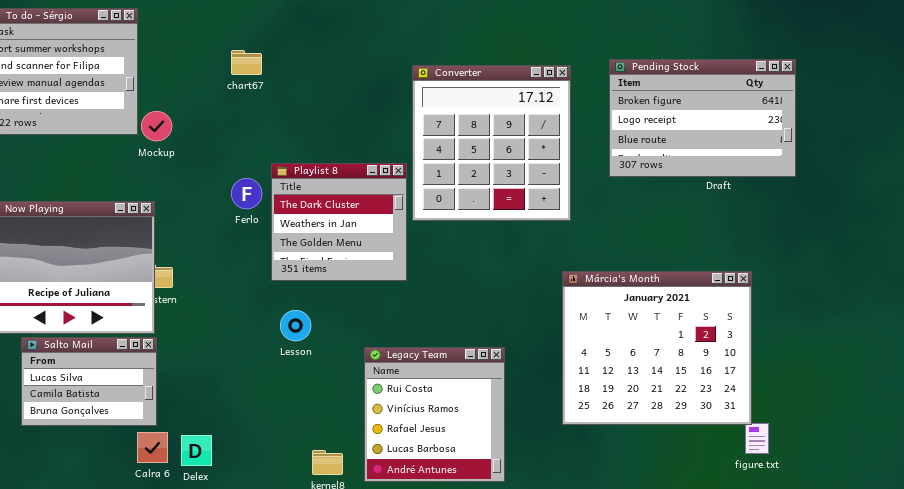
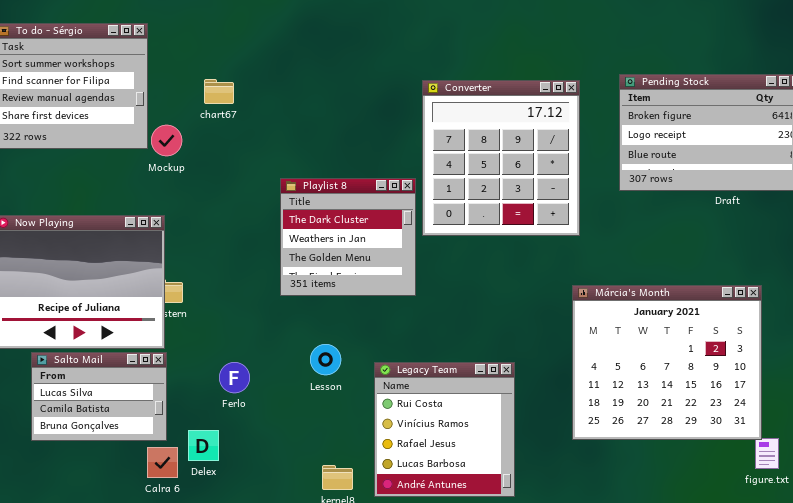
chart67: [231,50,262,75] -> [204,79,234,104], moved
Ferlo: [231,178,262,209] -> [219,362,250,393], moved
Lesson: [280,310,311,341] -> [310,344,341,375], moved
Delex: [181,435,212,466] -> [188,430,219,461], moved

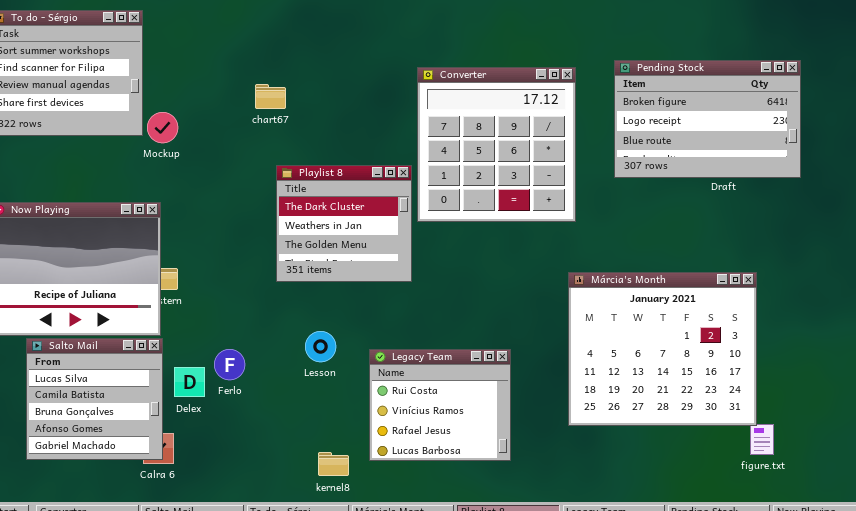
chart67: [204,79,234,104] -> [255,84,286,109], moved
Salto Mail: [31,352,167,441] -> [26,338,163,460], resized
Legacy Team: [374,362,515,497] -> [369,349,511,461], resized
Delex: [188,430,219,461] -> [174,367,205,397], moved

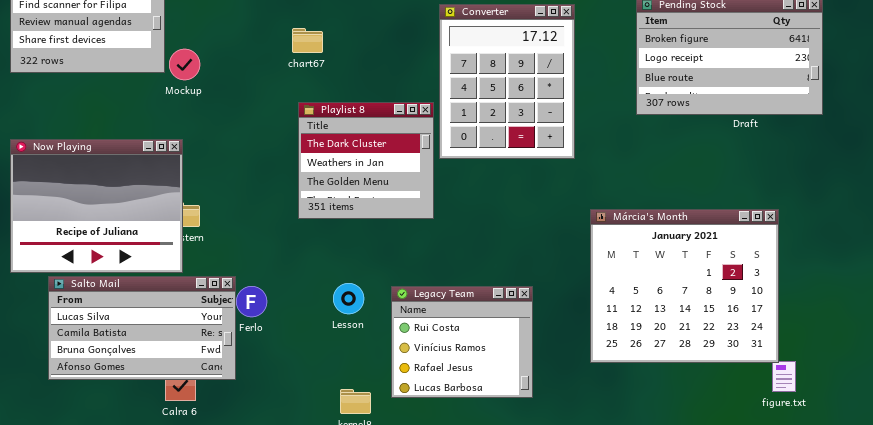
Converter: [417,67,576,222] -> [439,4,575,159], resized
chart67: [255,84,286,109] -> [292,28,323,53], moved
Lesson: [305,331,336,362] -> [333,283,364,314], moved
Salto Mail: [26,338,163,460] -> [48,276,236,380], resized

